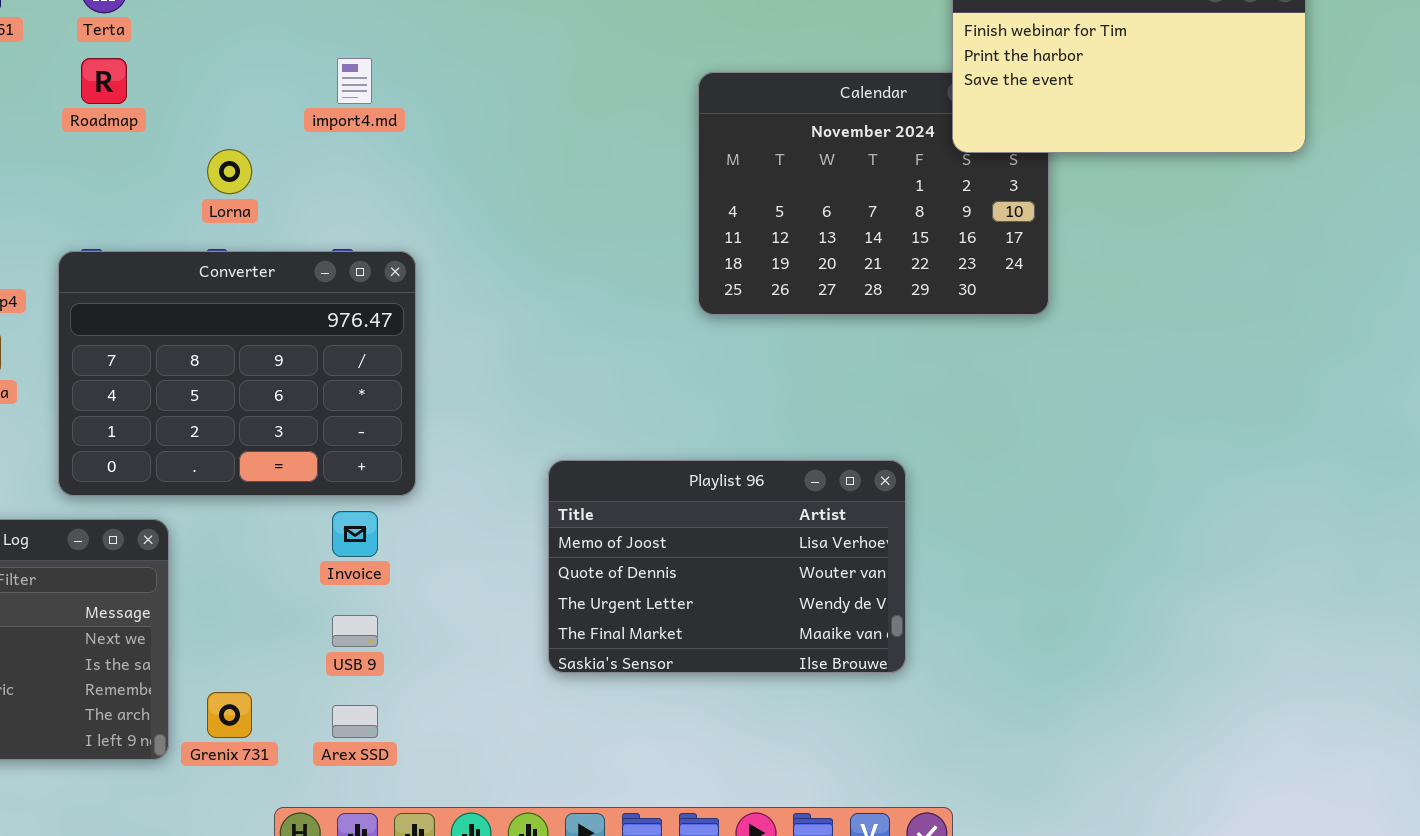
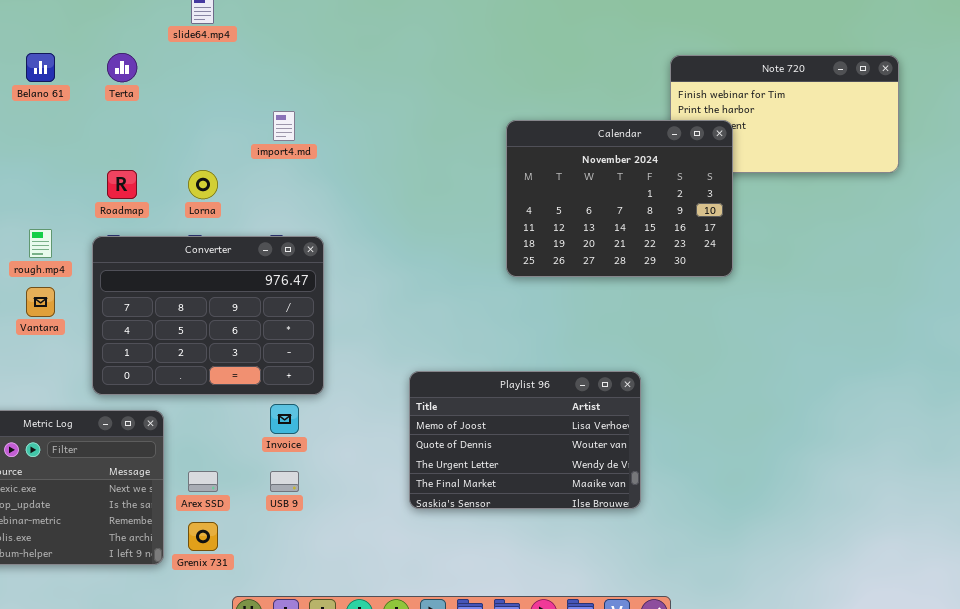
Roadmap: [81,58,127,104] -> [107,170,137,199], moved
Calendar: [698,72,1049,315] -> [506,120,733,277], raised
Arex SSD: [332,705,378,738] -> [188,471,218,492], moved

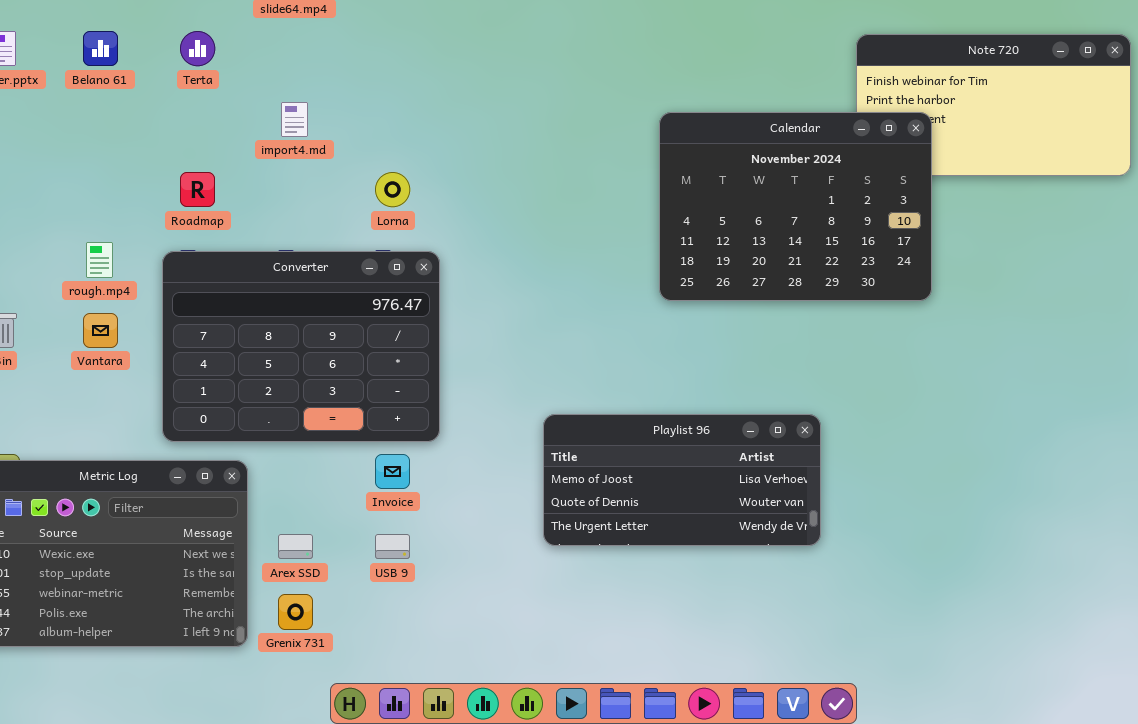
import4.md: [273,111,295,141] -> [281,102,308,137], moved
Lorna: [188,170,218,199] -> [375,172,410,207], moved
Playlist 96: [409,371,641,509] -> [543,414,821,546], resized

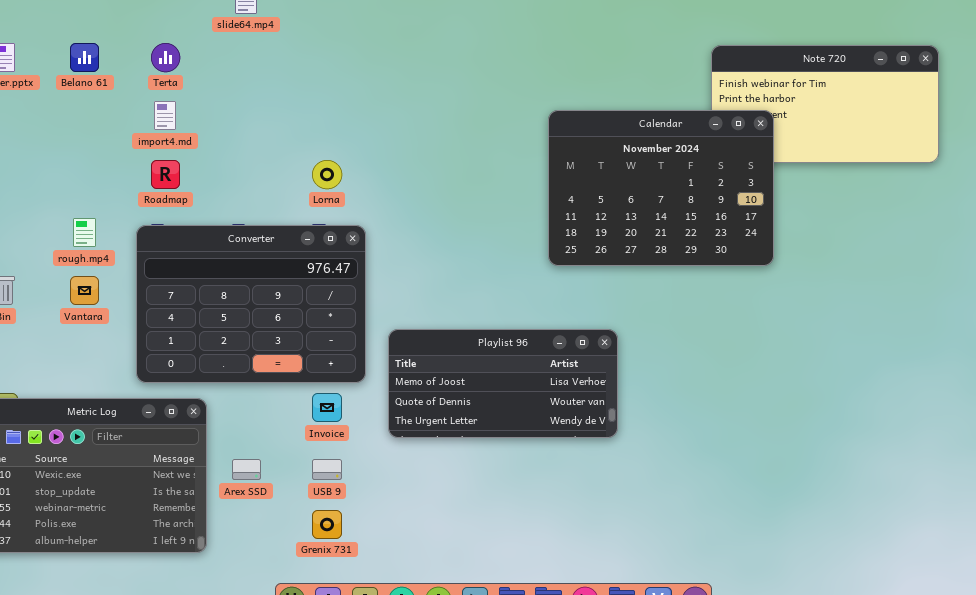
import4.md: [281,102,308,137] -> [154,101,176,130], moved
Playlist 96: [543,414,821,546] -> [388,329,618,438], moved
Grenix 731: [278,594,313,630] -> [312,510,342,539], moved

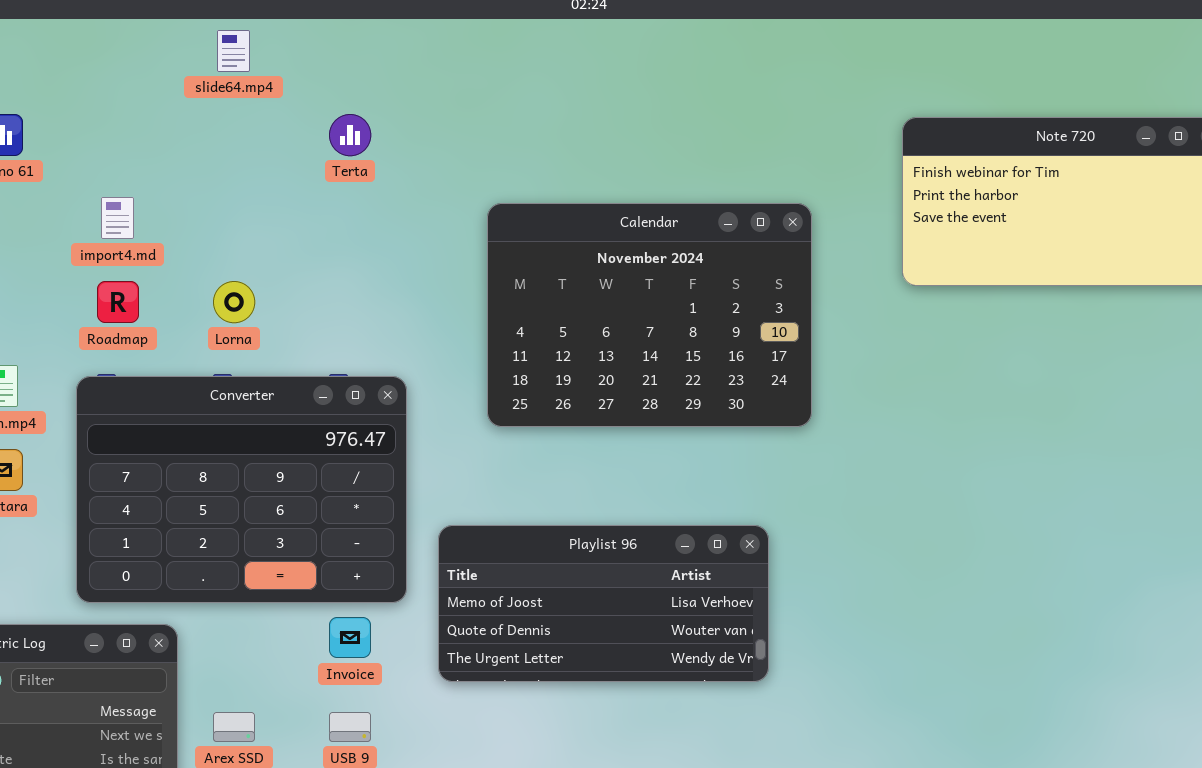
Terta: [151,43,180,72] -> [329,114,371,156], moved
Calendar: [548,110,774,266] -> [487,203,812,427], moved
Lorna: [312,160,342,189] -> [213,281,255,323], moved

